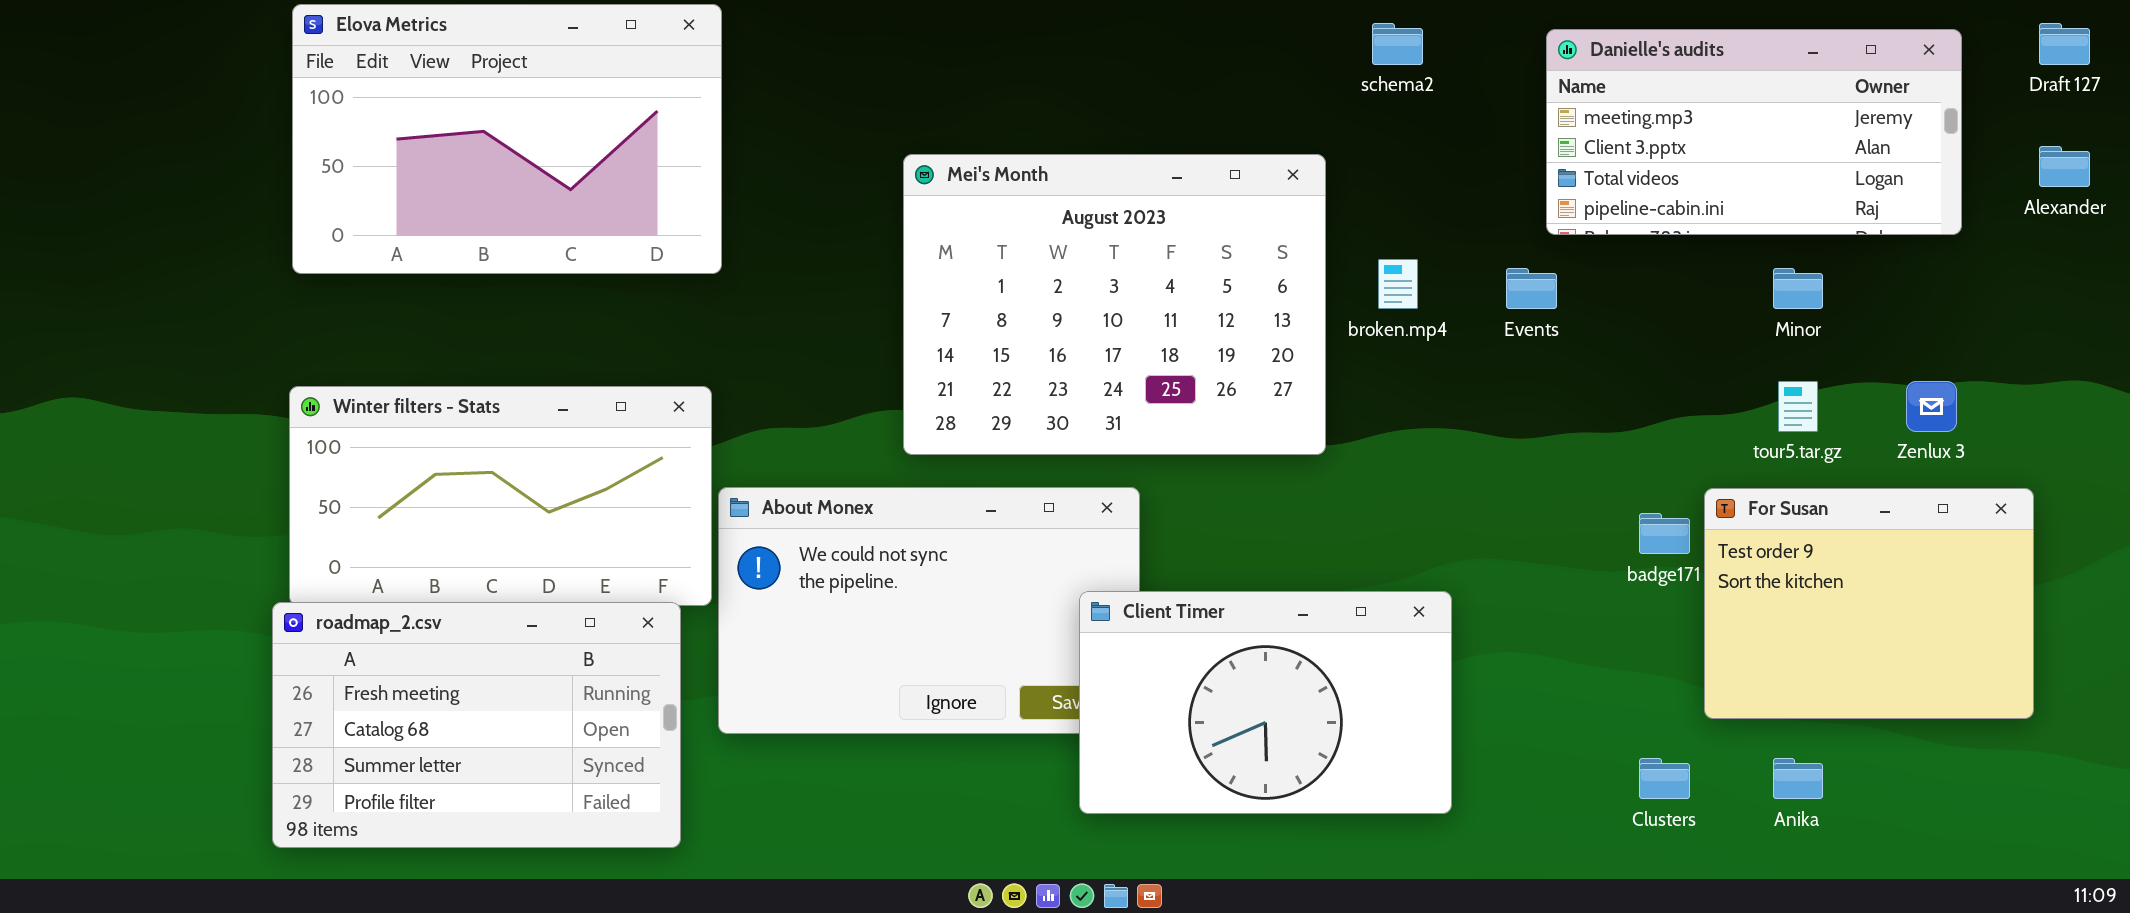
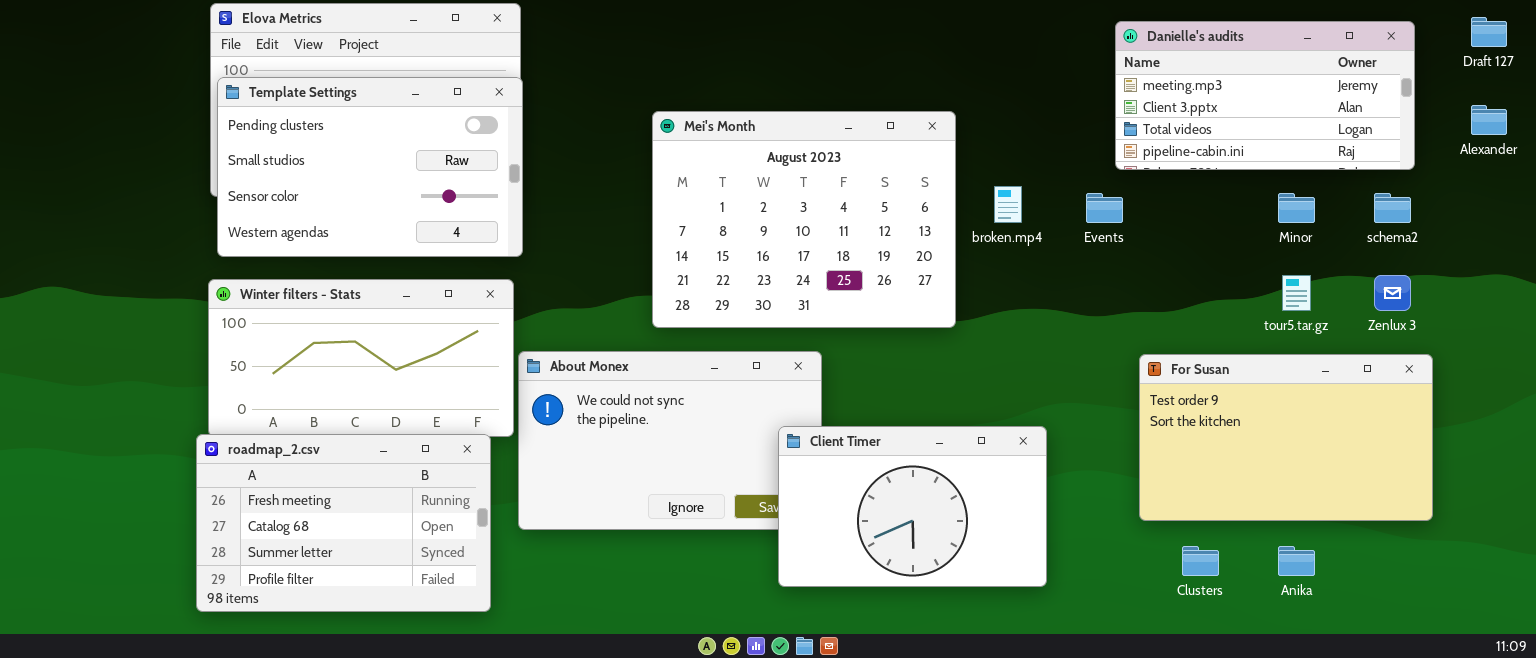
schema2: [1372,23,1423,65] -> [1374,193,1411,223], moved
Template Settings: none -> [217,77,523,257], opened
For Susan: [1704,488,2034,719] -> [1139,354,1433,521], moved, resized

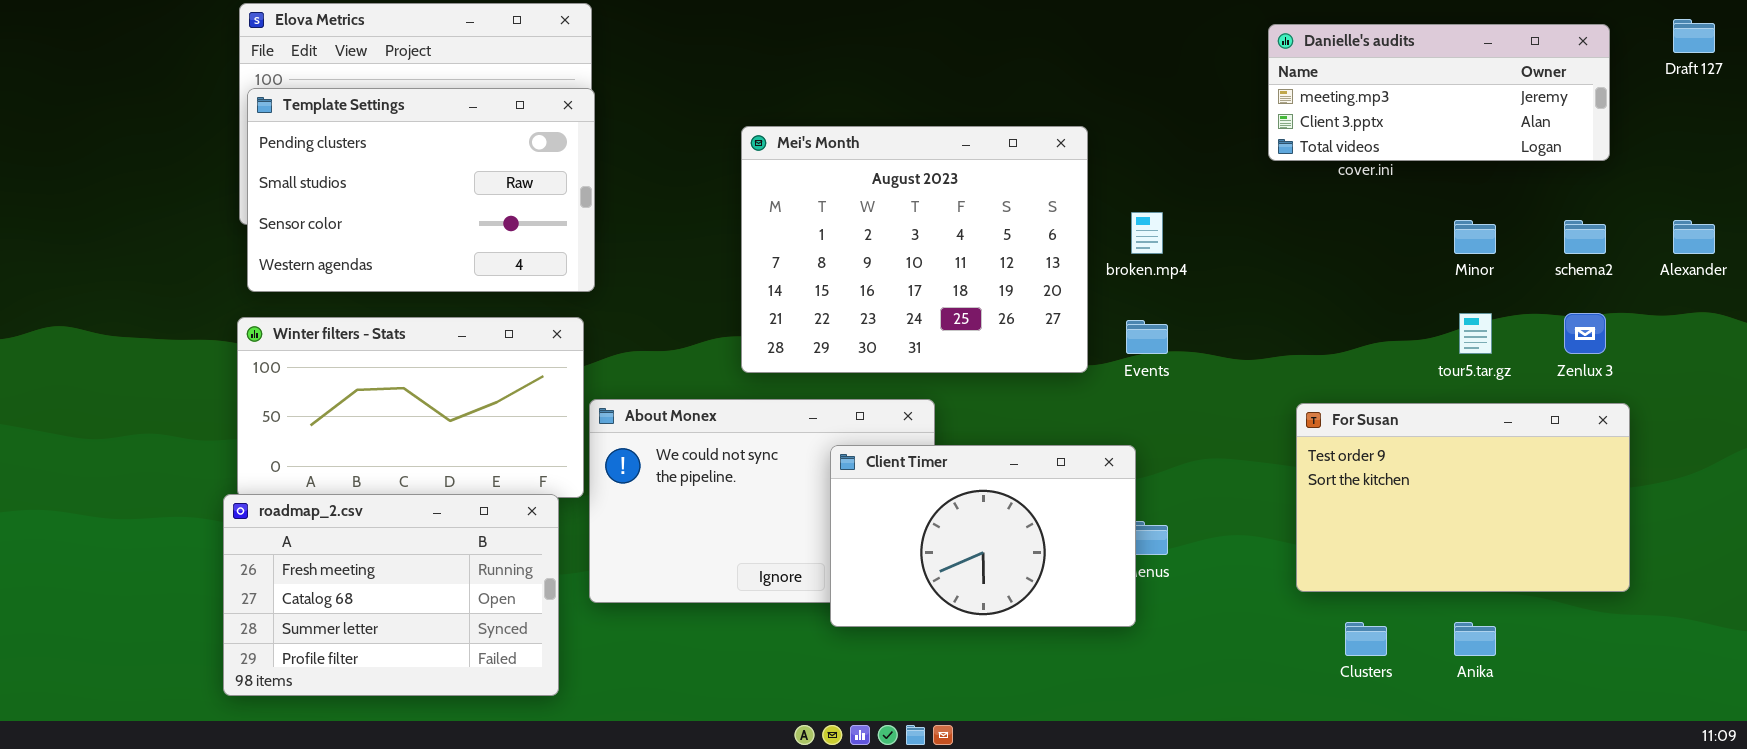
Danielle's audits: [1115,21,1415,170] -> [1268,24,1610,161], resized
Alexander: [1471,105,1507,135] -> [1673,220,1715,254], moved
Events: [1086,193,1123,223] -> [1126,320,1168,354], moved
Client Timer: [778,426,1047,587] -> [830,445,1136,627], moved

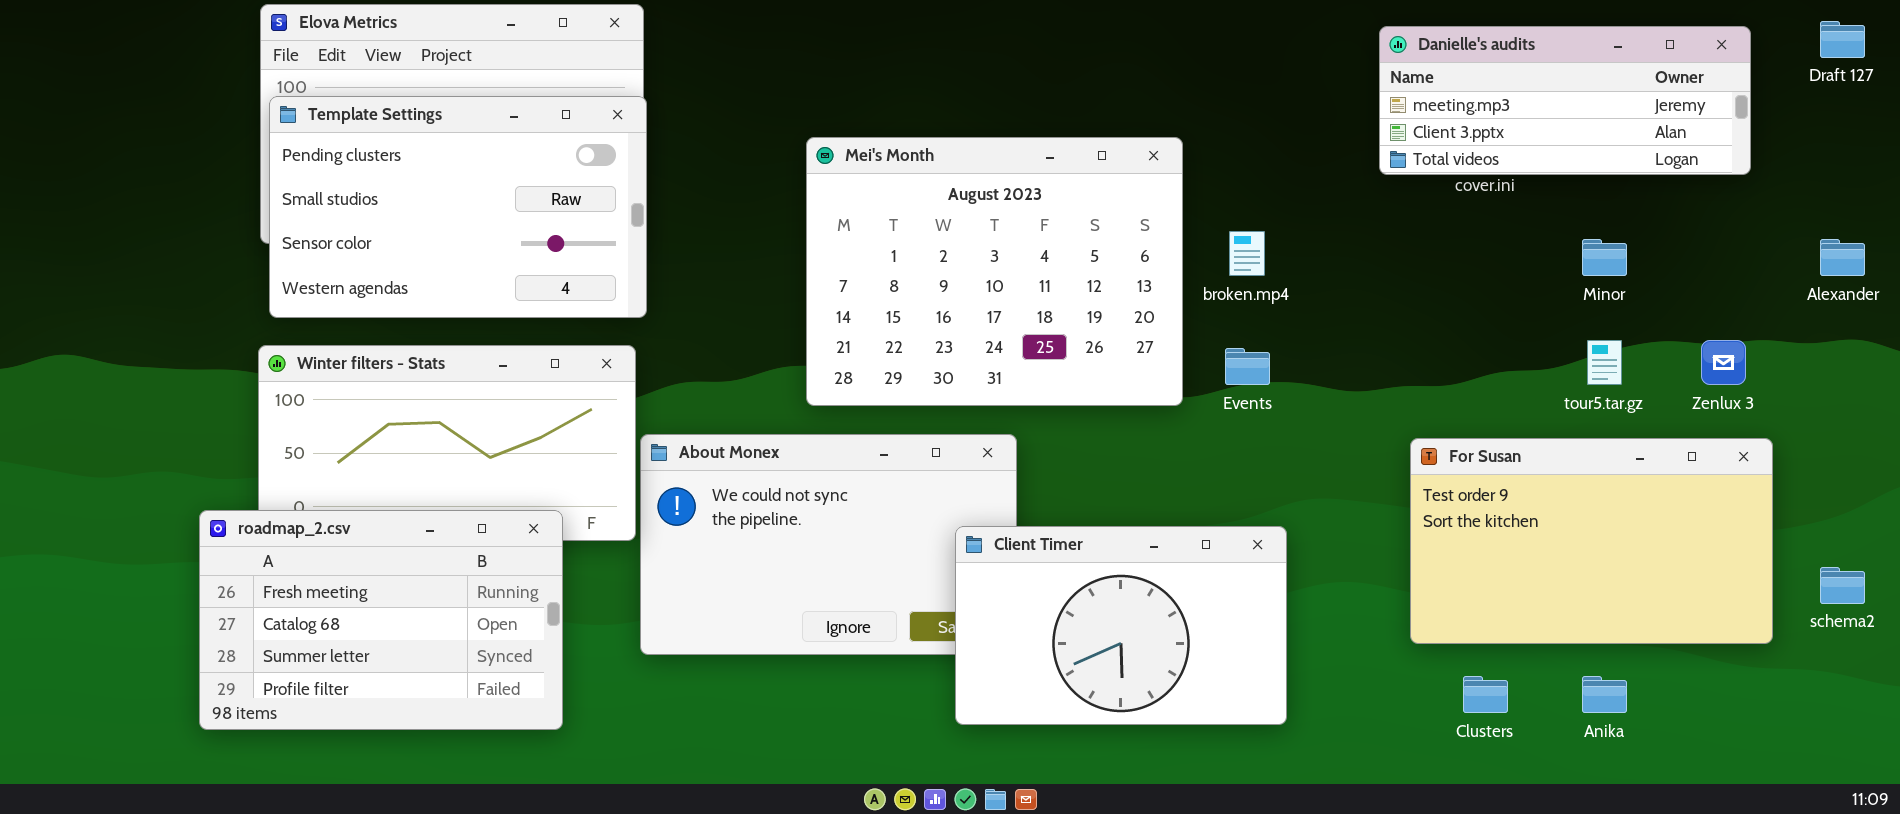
schema2: [1564,220,1606,254] -> [1820,567,1865,604], moved
Client Timer: [830,445,1136,627] -> [955,526,1287,725], moved
roadmap_2.csv: [223,494,559,696] -> [199,510,563,730], moved

